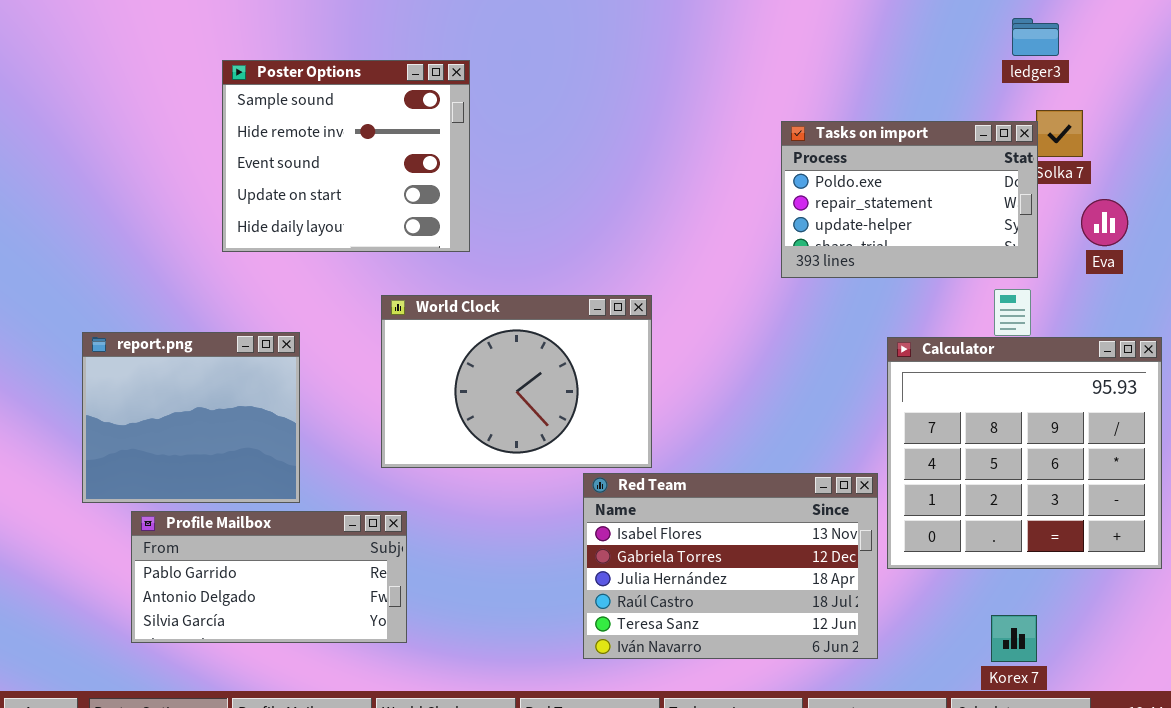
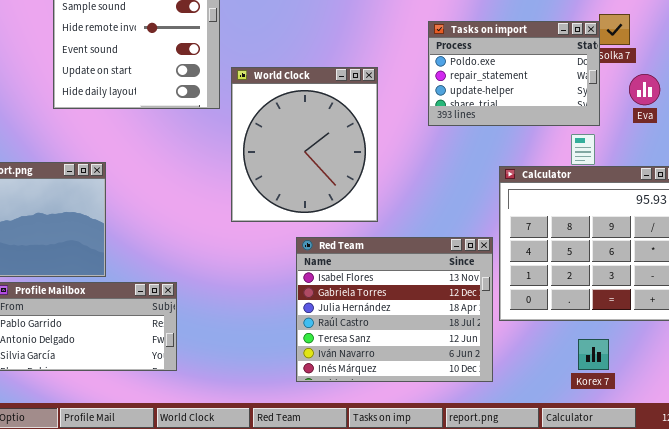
World Clock: [381,295,652,468] -> [231,67,378,222], moved, resized
Red Team: [583,473,878,659] -> [296,237,493,382], resized
Korex 7: [991,615,1037,662] -> [578,339,609,370], moved

